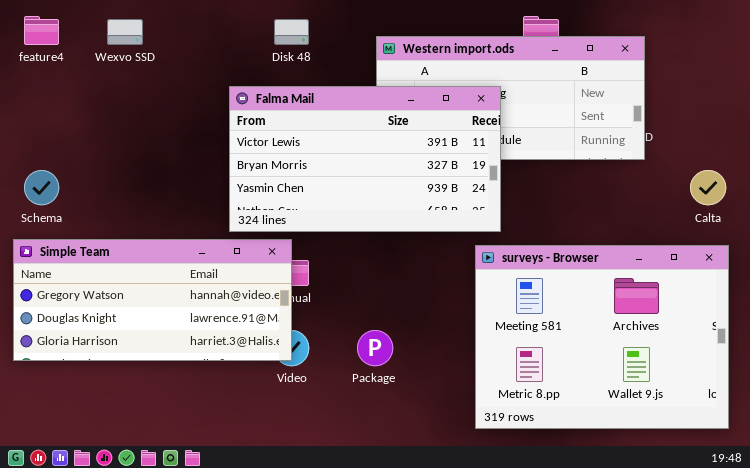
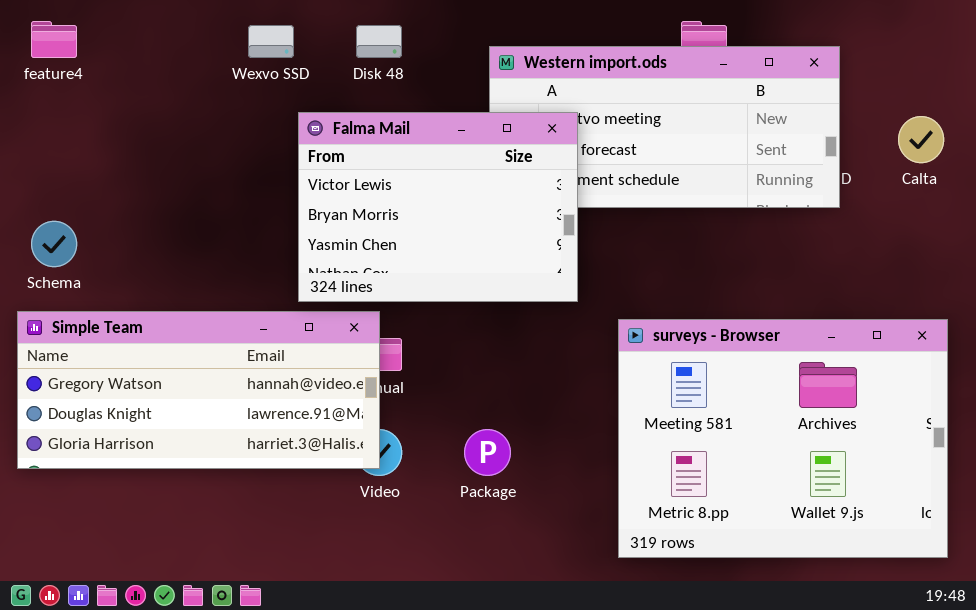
Wexvo SSD: [107,19,143,45] -> [248,25,294,58], moved
Falma Mail: [229,86,501,232] -> [298,112,578,302], resized
Calta: [690,170,726,205] -> [898,116,944,163], moved

